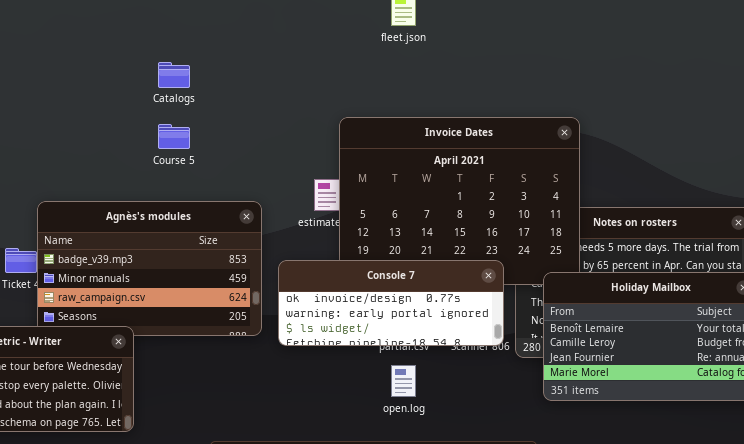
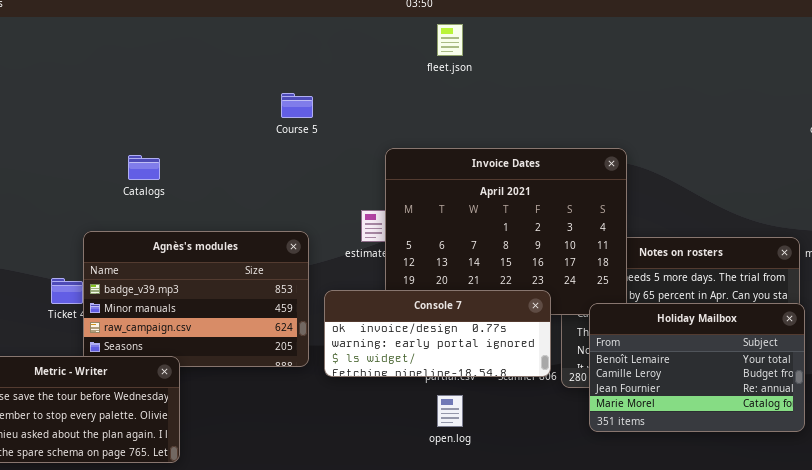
Catalogs: [158,62,190,88] -> [128,155,160,180], moved
Course 5: [158,124,190,149] -> [281,93,313,118], moved

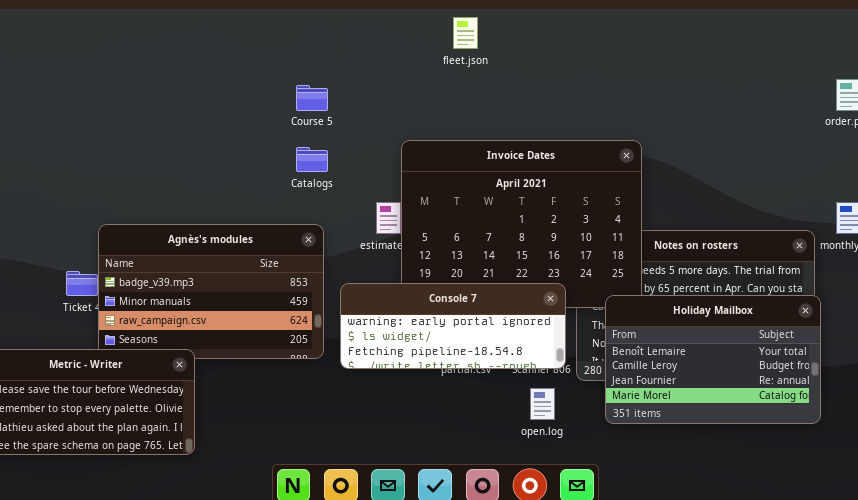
Catalogs: [128,155,160,180] -> [296,147,328,172], moved
Console 7: [324,290,551,377] -> [340,283,566,369], scrolled down 1 row
open.log: [437,395,463,427] -> [530,388,555,420], moved

